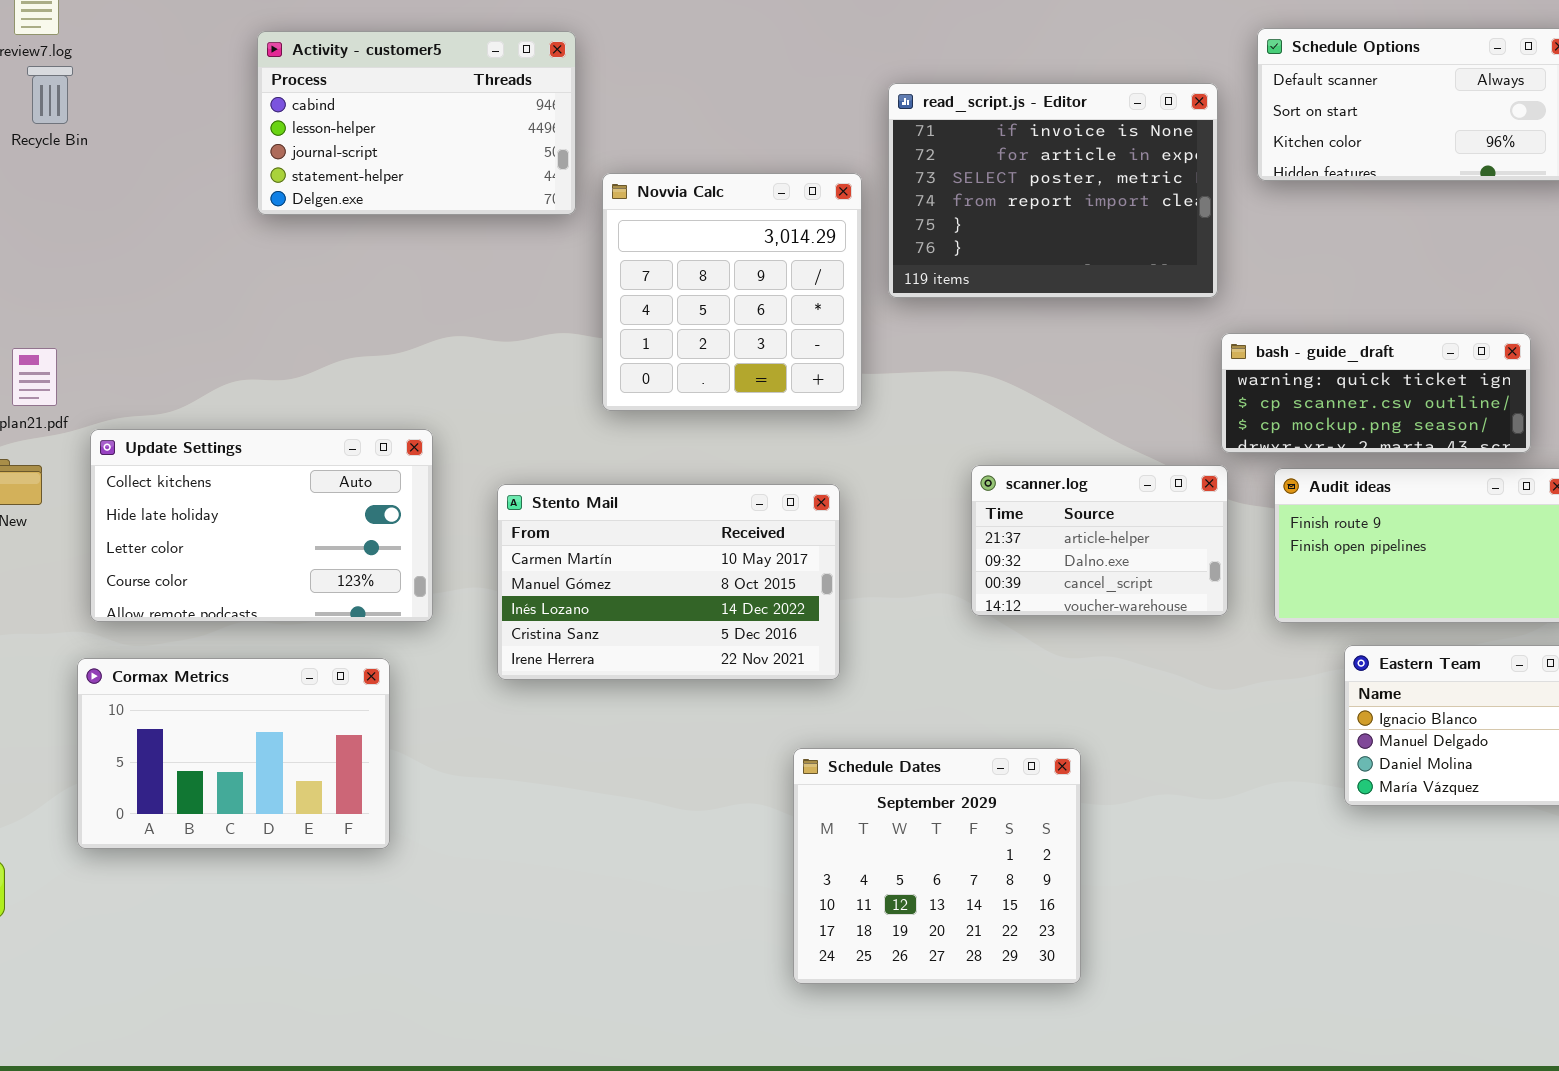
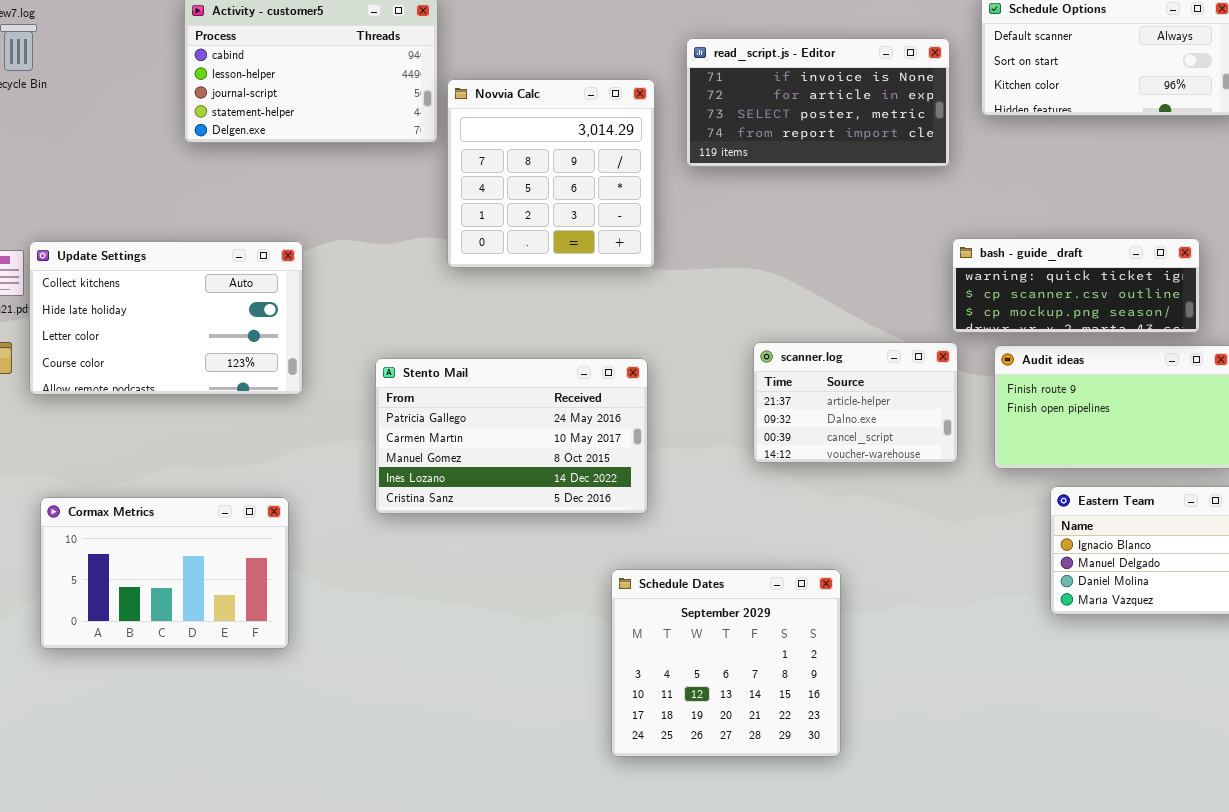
read_script.js - Editor: [888,83,1218,298] -> [686,38,950,167], resized
Novvia Calc: [602,173,862,411] -> [447,79,655,268], moved
Update Settings: [90,429,433,622] -> [29,241,303,395], moved
Stento Mail: [497,484,840,680] -> [375,358,648,514], scrolled up 1 row

